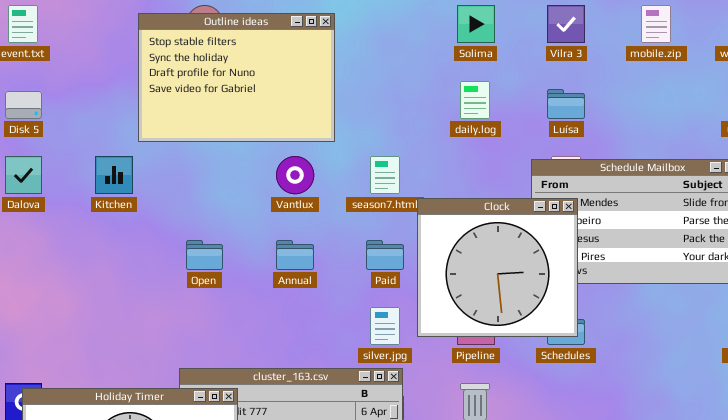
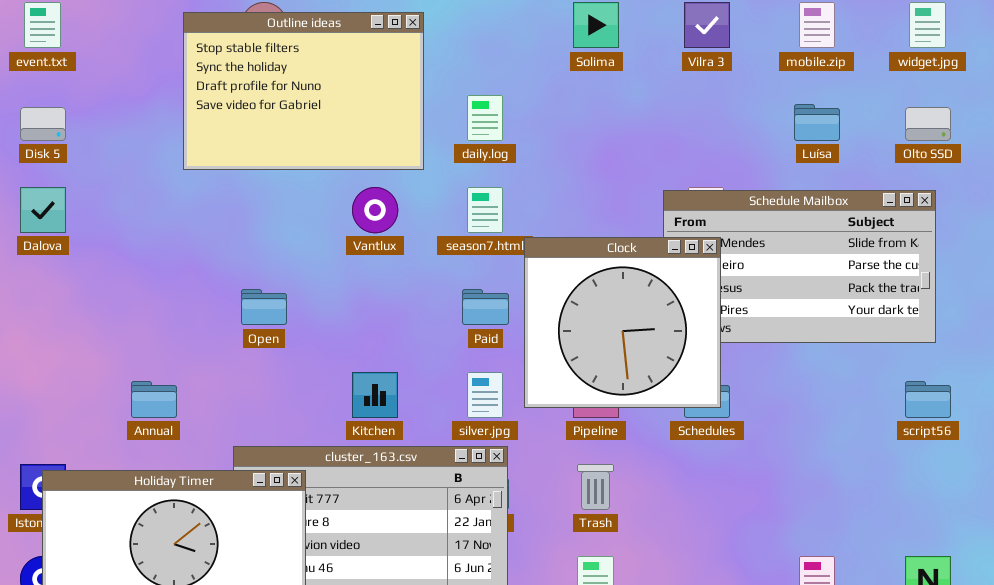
daily.log: [460,81,490,119] -> [467,95,503,141], moved
Luísa: [547,89,585,119] -> [794,104,840,141], moved
Kitchen: [95,156,133,194] -> [352,372,398,418], moved
Annual: [276,240,314,270] -> [131,381,177,418], moved

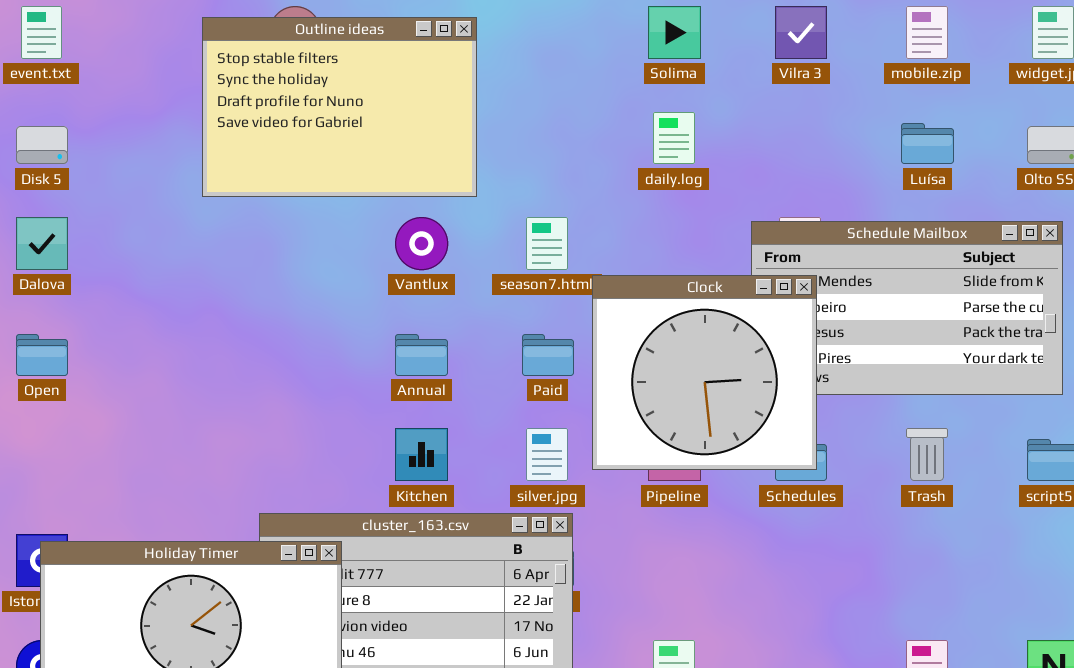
daily.log: [467,95,503,141] -> [653,112,695,164], moved
Open: [241,289,287,325] -> [16,334,68,376], moved
Annual: [131,381,177,418] -> [395,334,448,376], moved
Trash: [577,464,614,510] -> [906,428,948,481], moved

